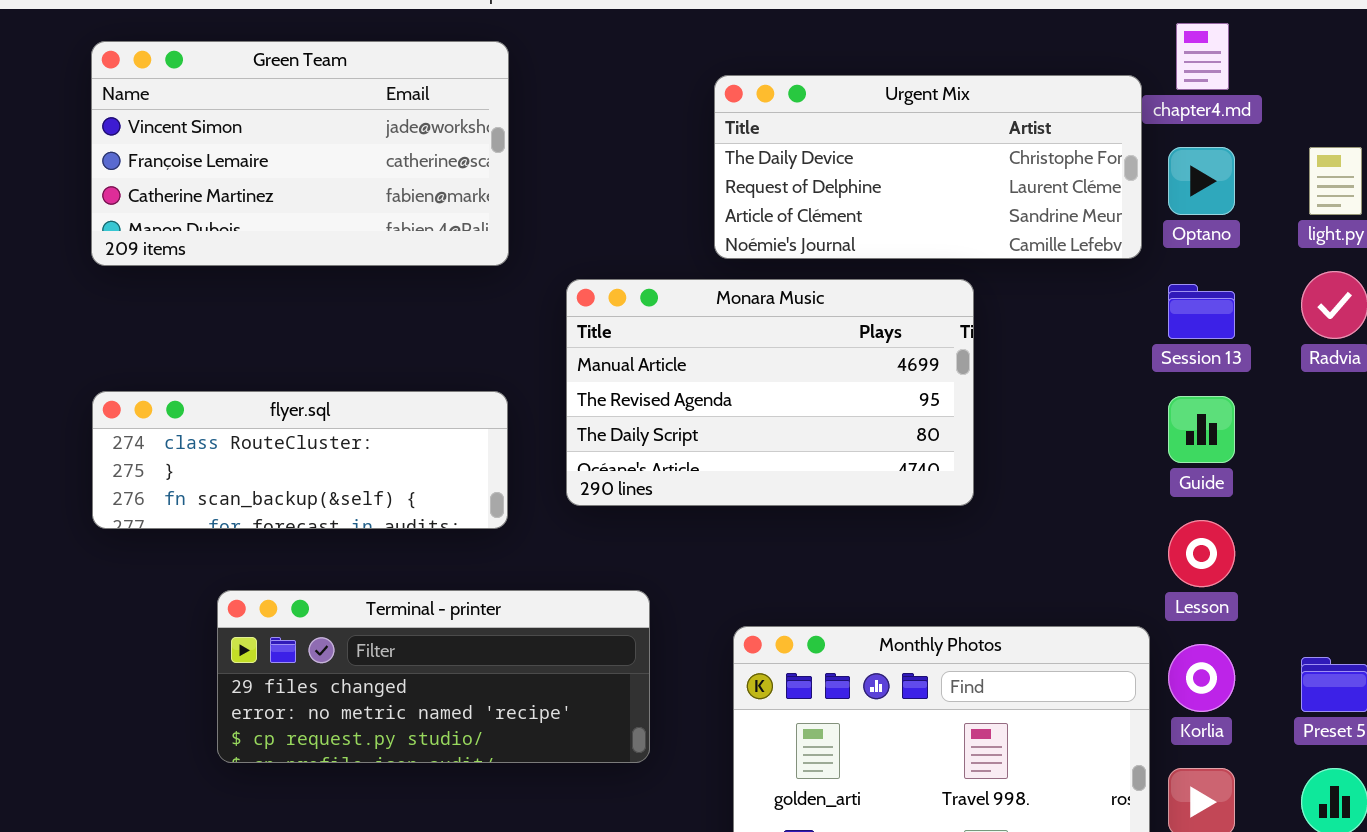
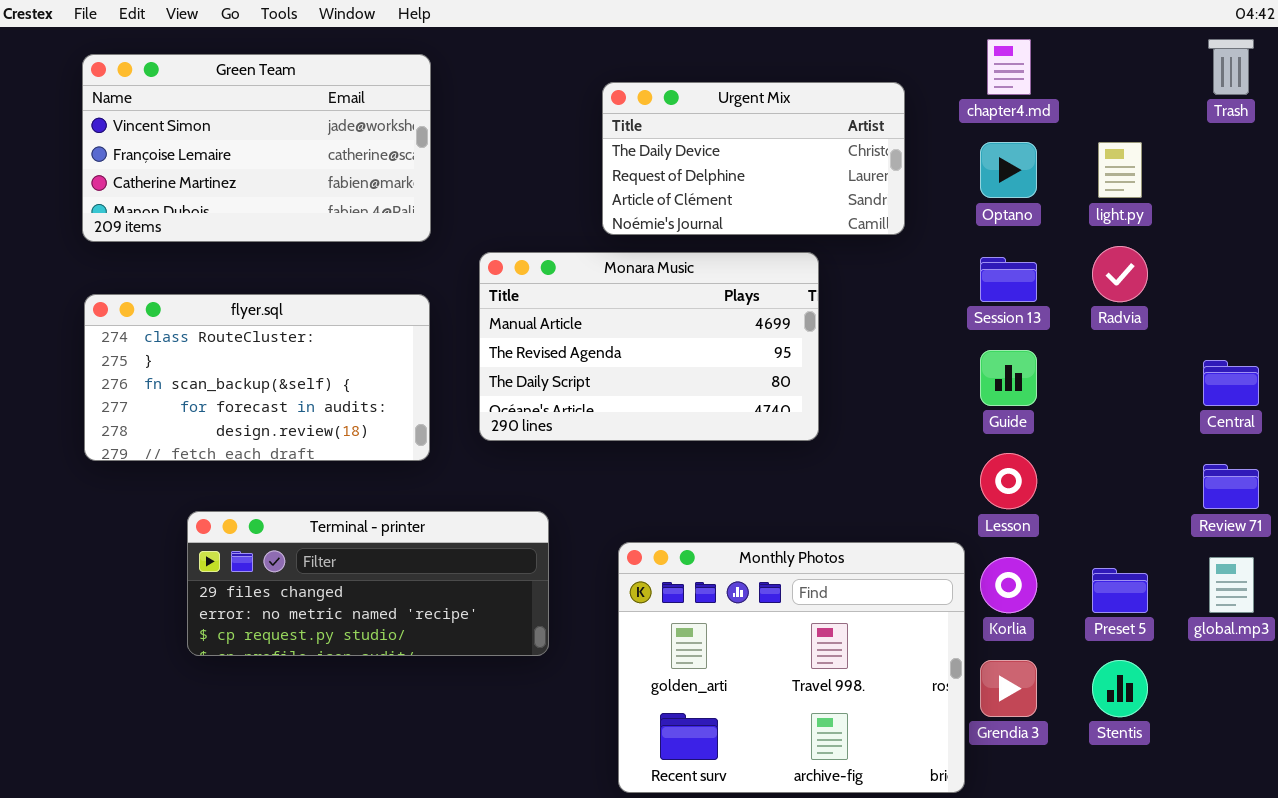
Urgent Mix: [714,75,1142,259] -> [602,82,905,235], resized
flyer.sql: [92,391,508,529] -> [84,294,430,461], resized

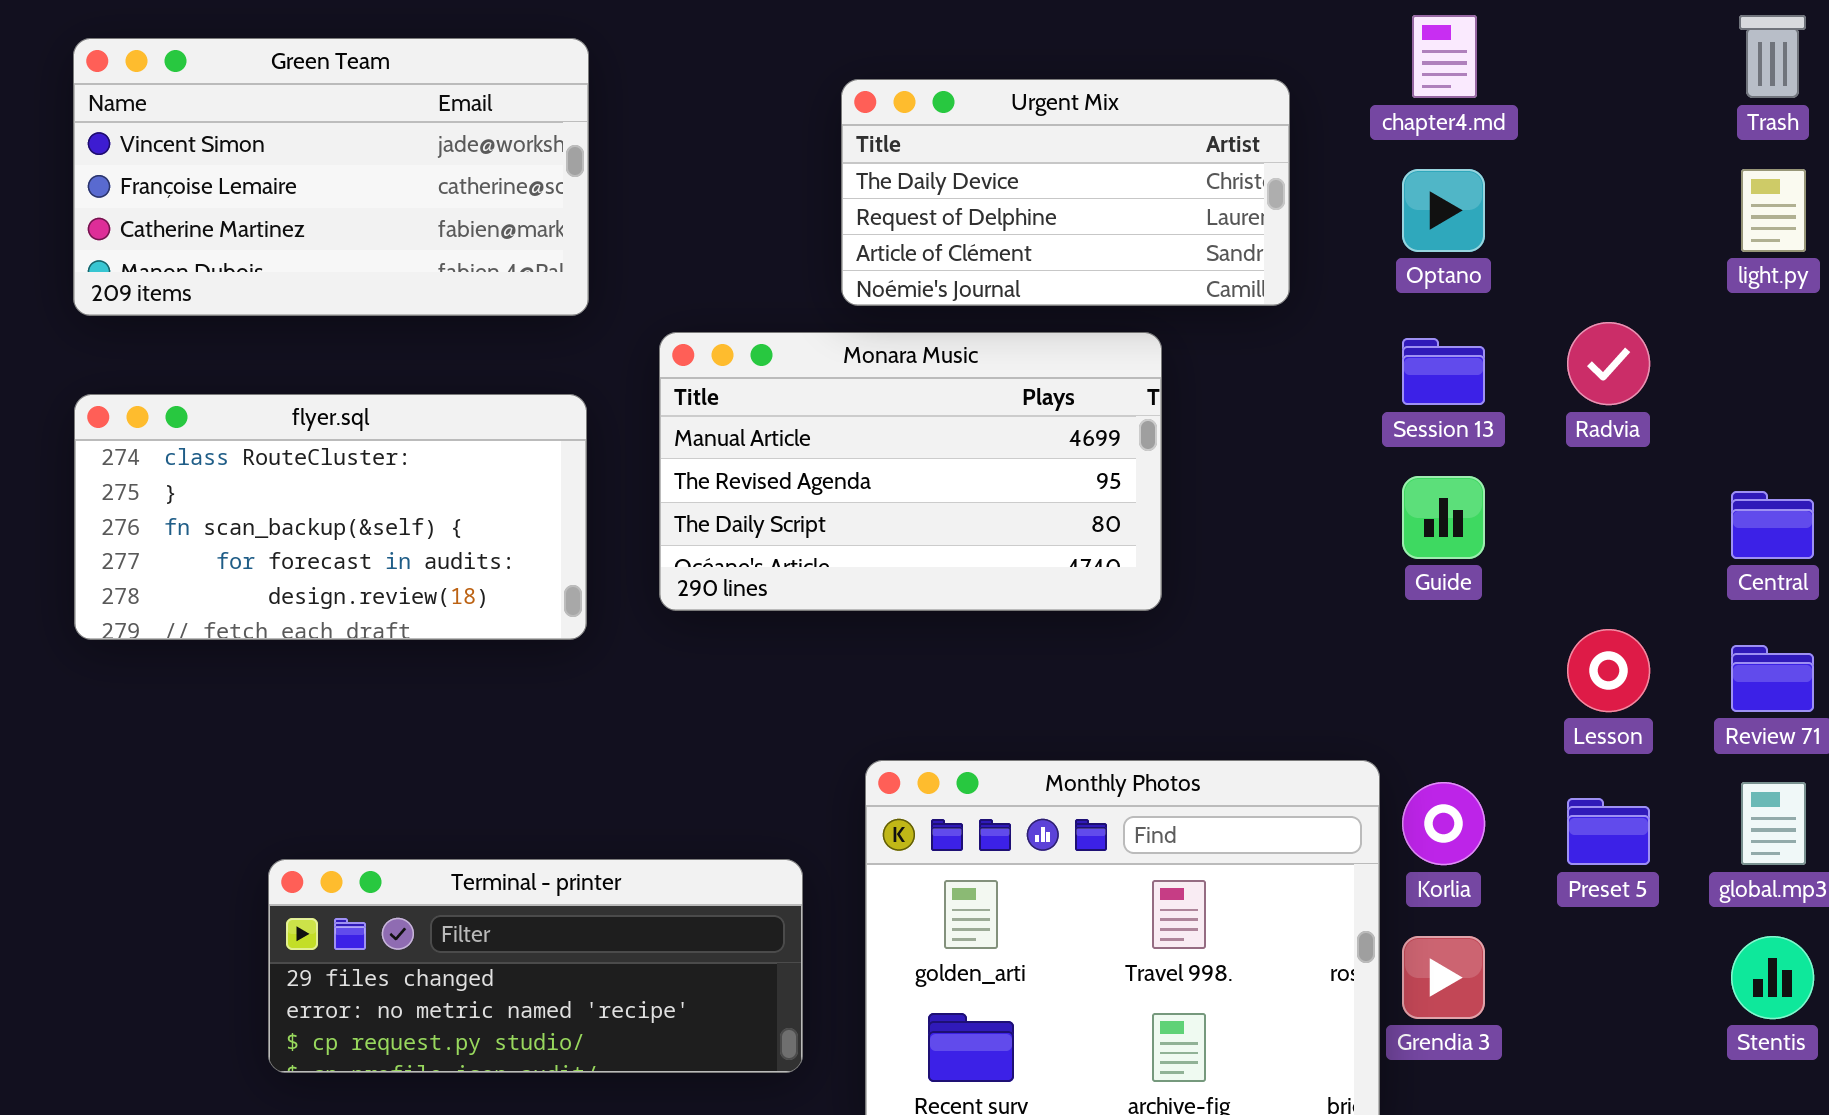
light.py: [1098,142,1142,198] -> [1741,169,1806,252], moved
Lesson: [980,453,1037,509] -> [1567,629,1650,712], moved
Terminal - printer: [187,511,549,656] -> [268,859,803,1073], moved
Stentis: [1092,660,1148,717] -> [1731,936,1814,1019], moved

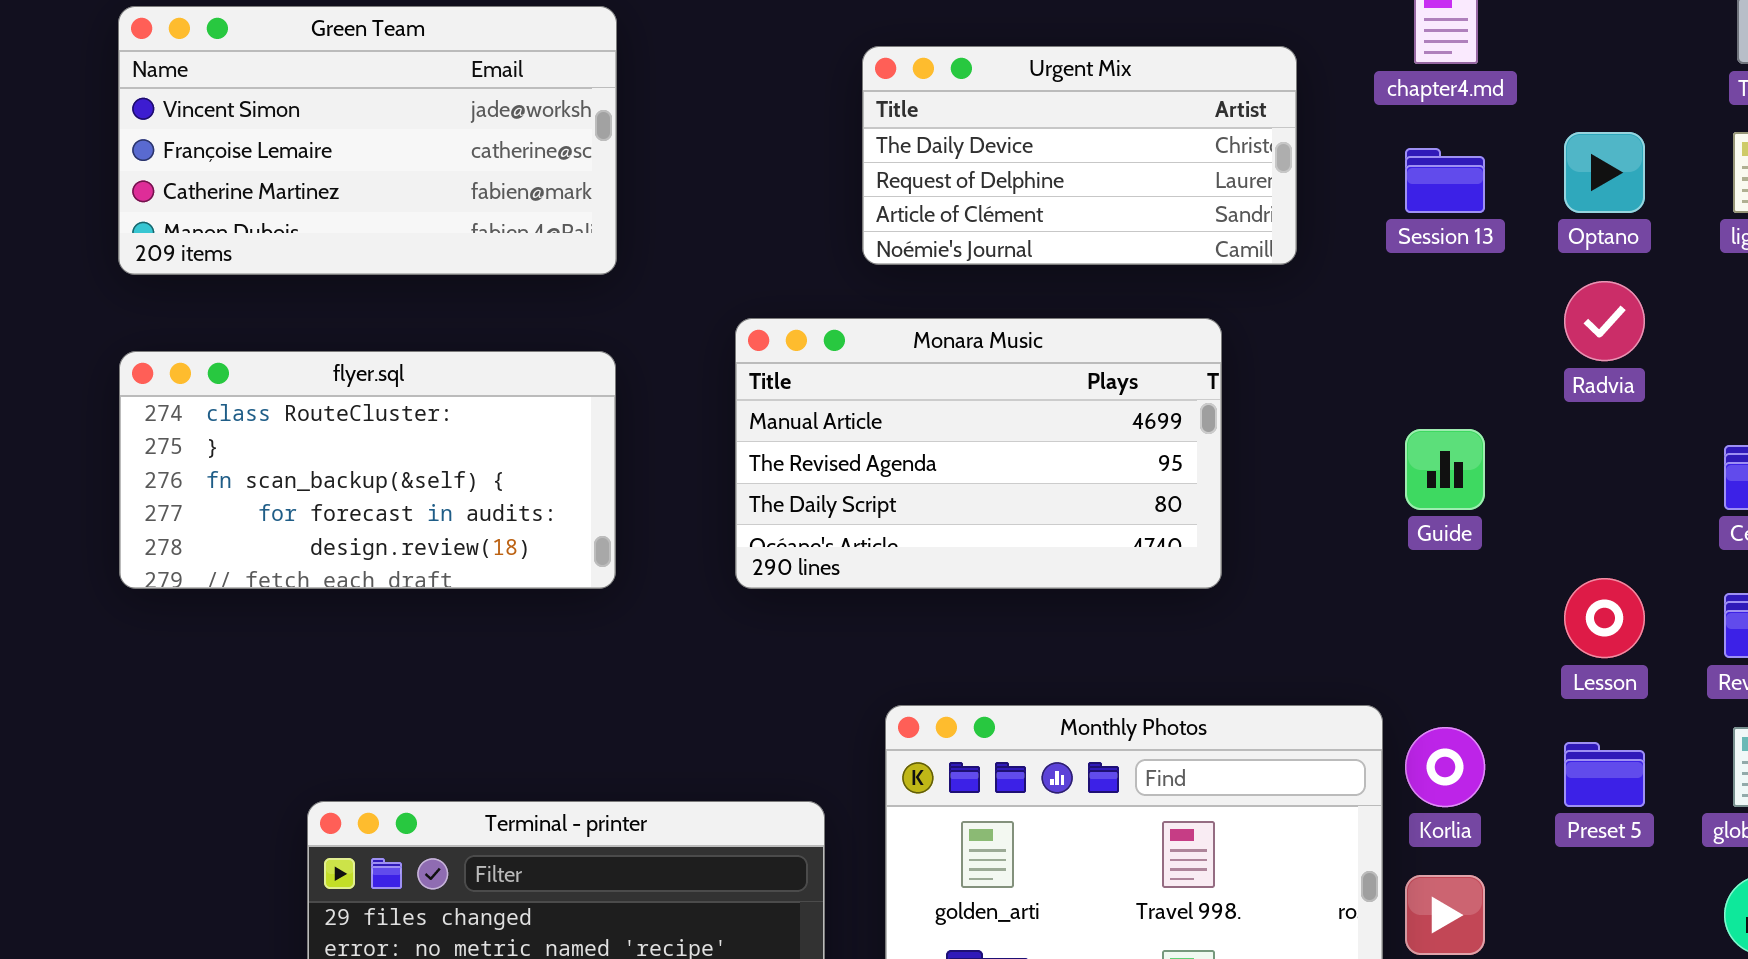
Optano: [1402,169,1485,252] -> [1564,132,1645,213], moved
Monara Music: [659,332,1162,611] -> [735,318,1222,589], moved
Session 13: [1402,338,1485,405] -> [1405,148,1485,213], moved

